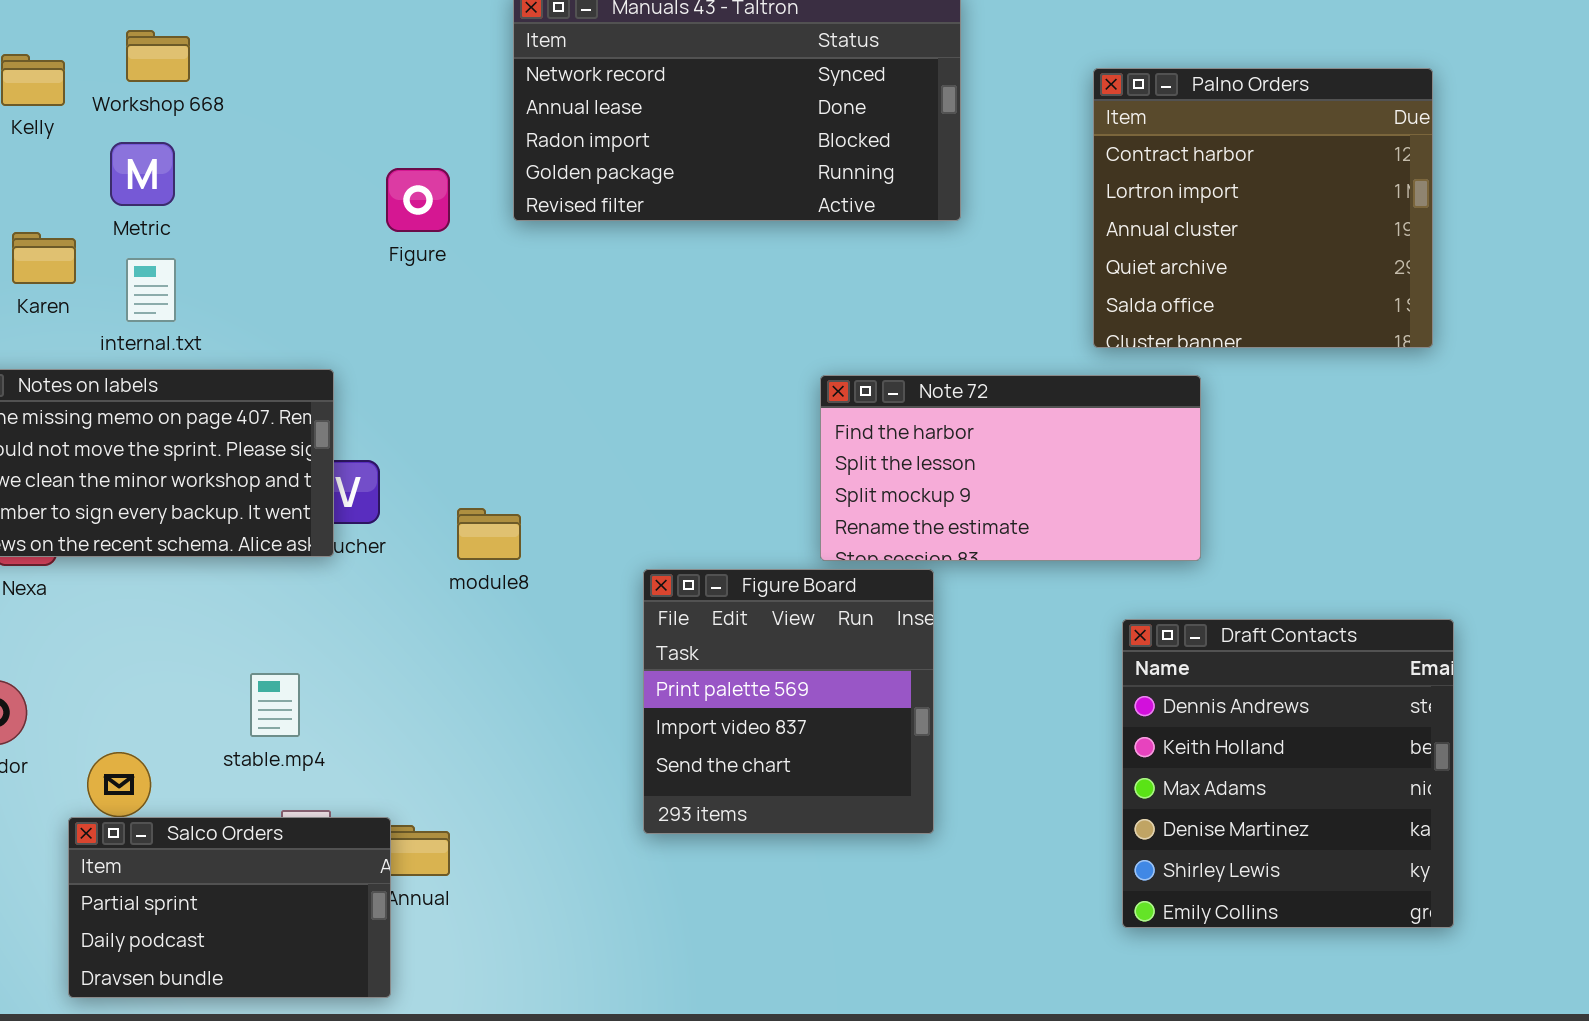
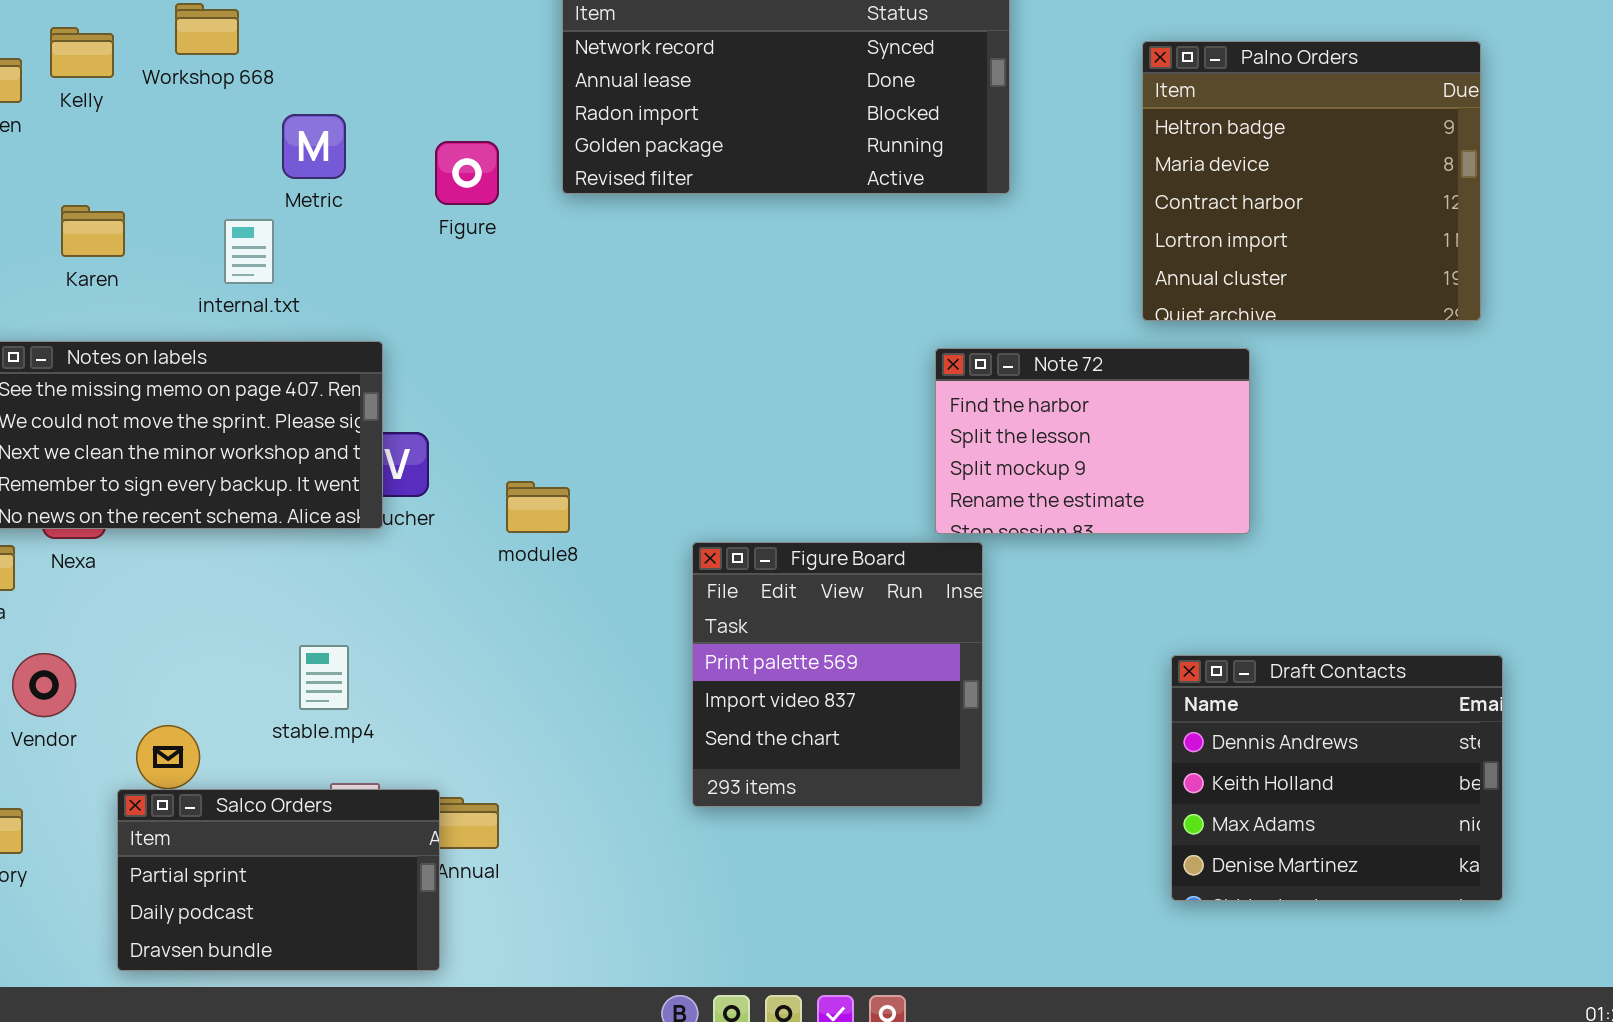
Palno Orders: [1093,68,1433,348] -> [1142,41,1481,321], scrolled up 2 rows
Metric: [110,142,175,206] -> [282,114,346,179], moved
internal.txt: [126,258,176,322] -> [224,219,274,284], moved
Note 72: [820,375,1201,561] -> [935,348,1250,534], resized
Draft Contacts: [1122,619,1454,928] -> [1171,655,1503,901], resized

